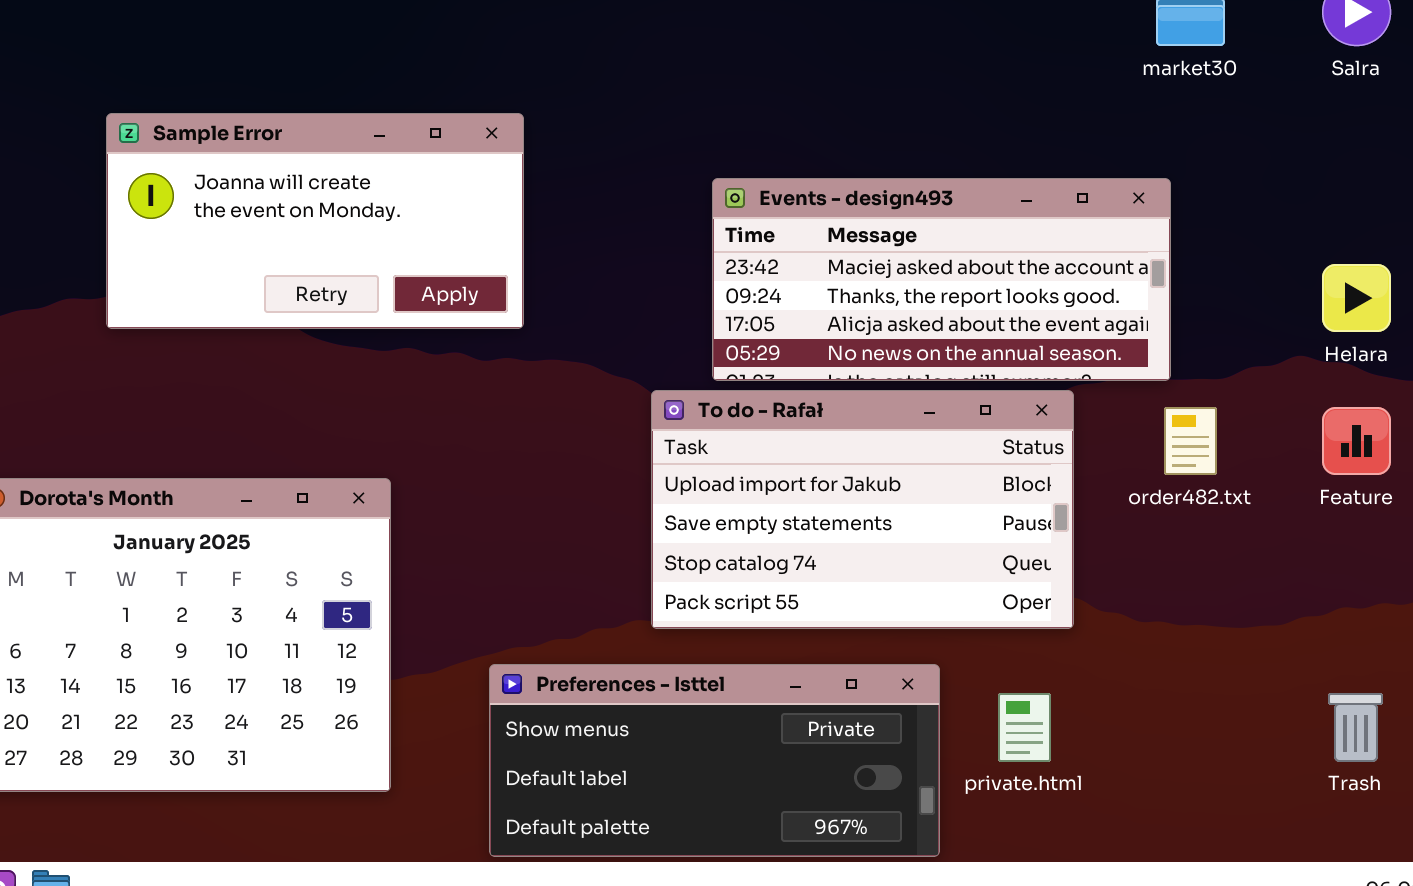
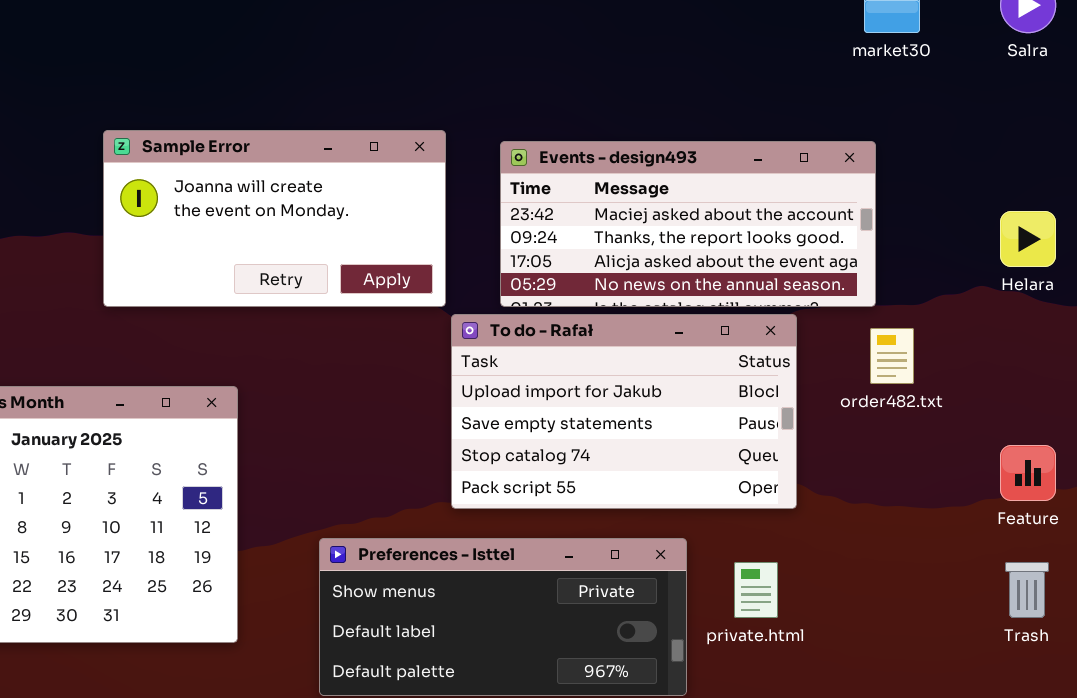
Sample Error: [106,113,524,329] -> [103,130,446,307], moved
Feature: [1322,407,1391,475] -> [1000,445,1056,501], moved

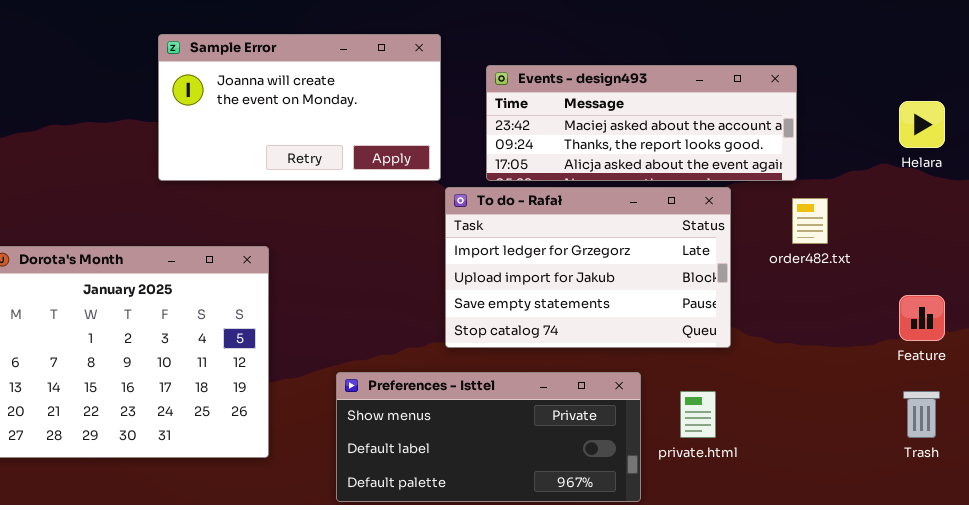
Events - design493: [500,141,876,307] -> [486,65,797,181], resized
To do - Rafał: [451,314,797,509] -> [445,187,731,348], scrolled up 1 row

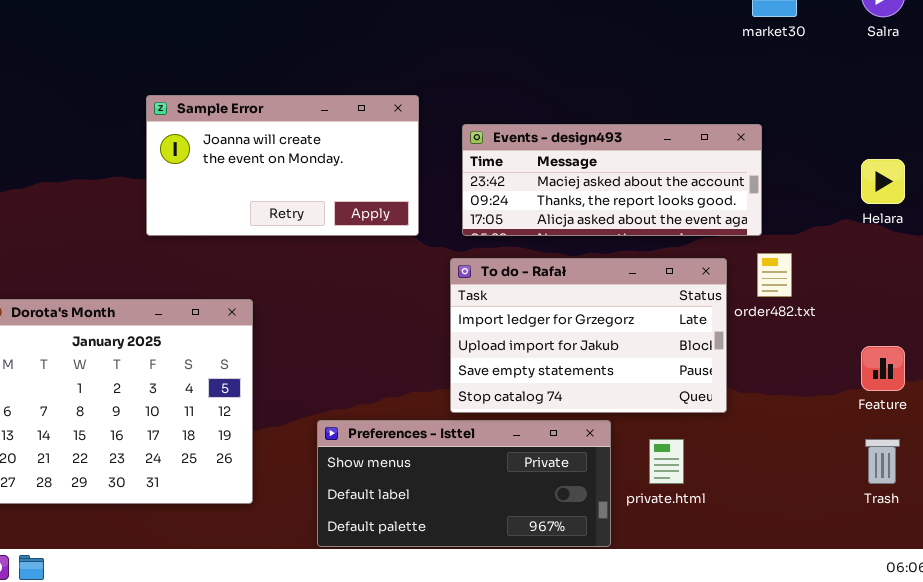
To do - Rafał: [445,187,731,348] -> [450,258,727,413], moved

